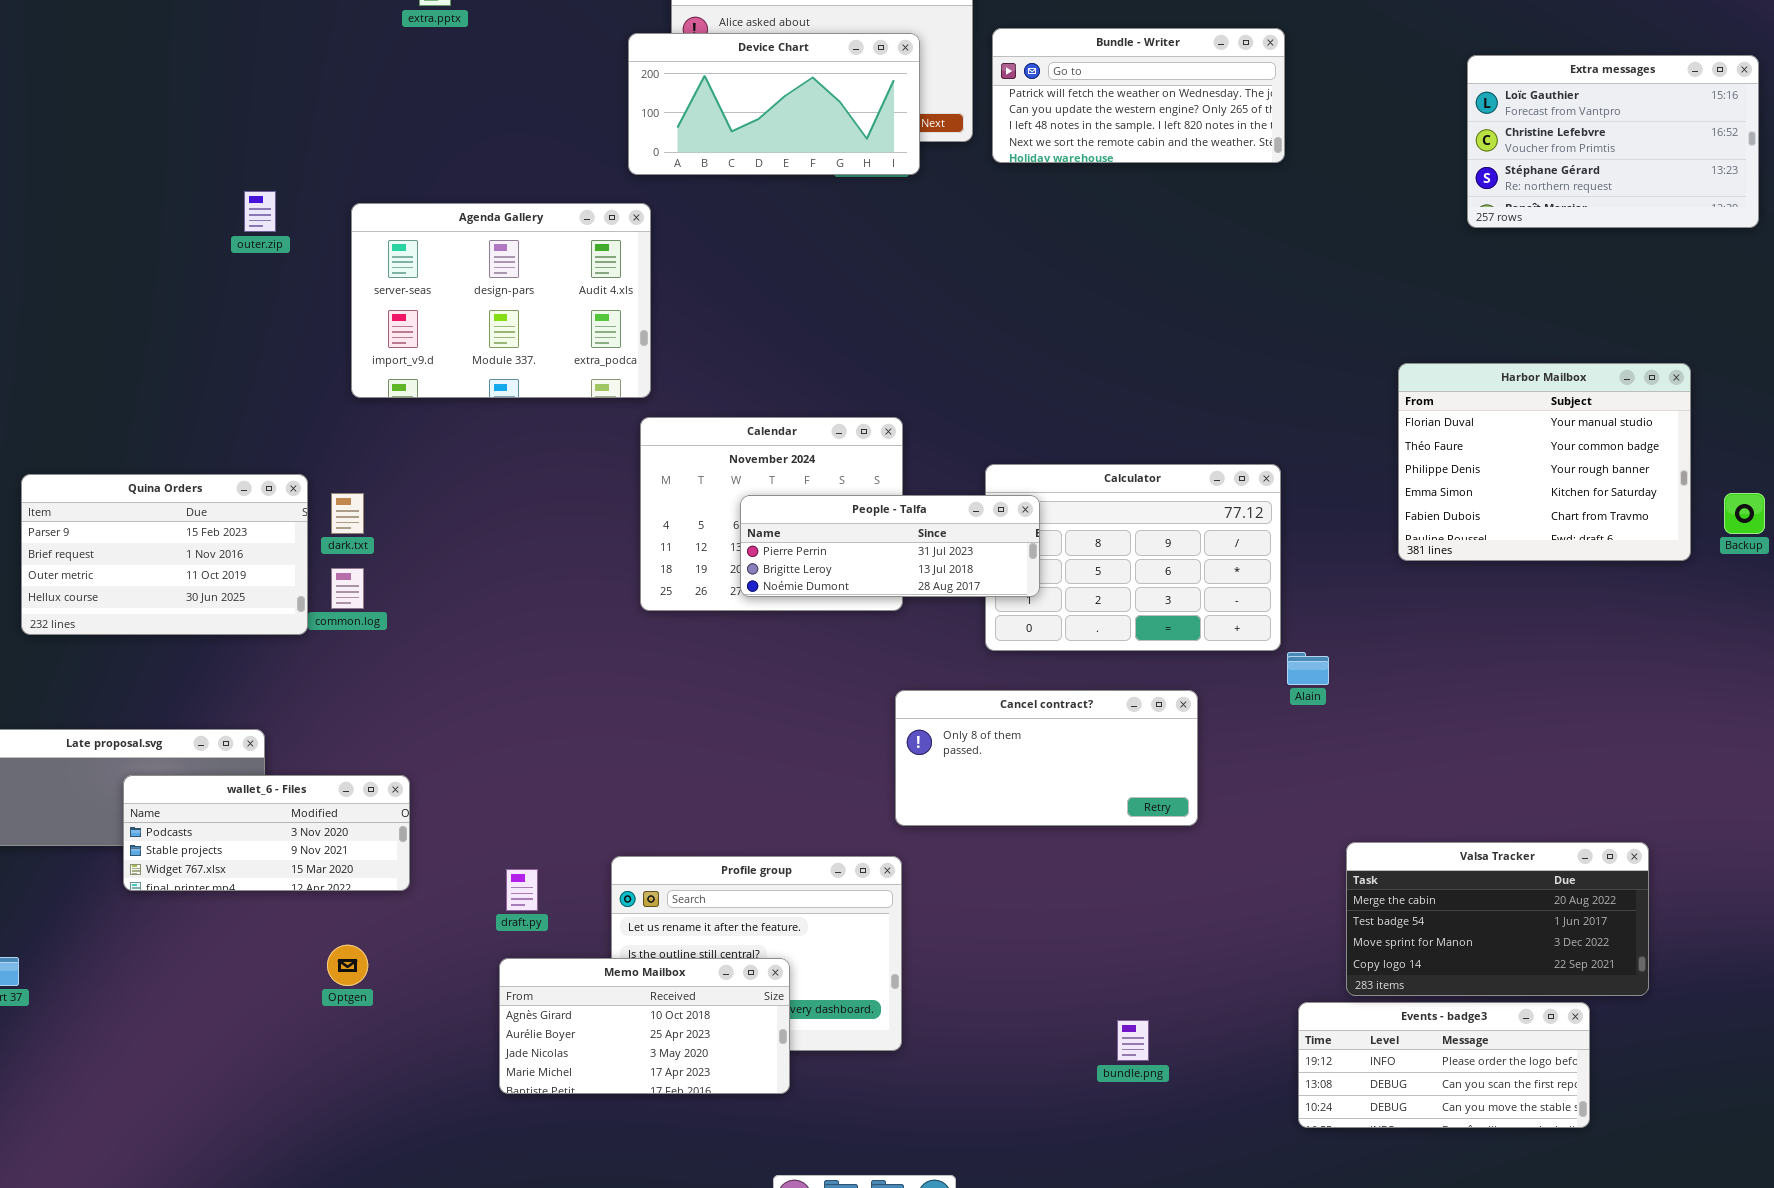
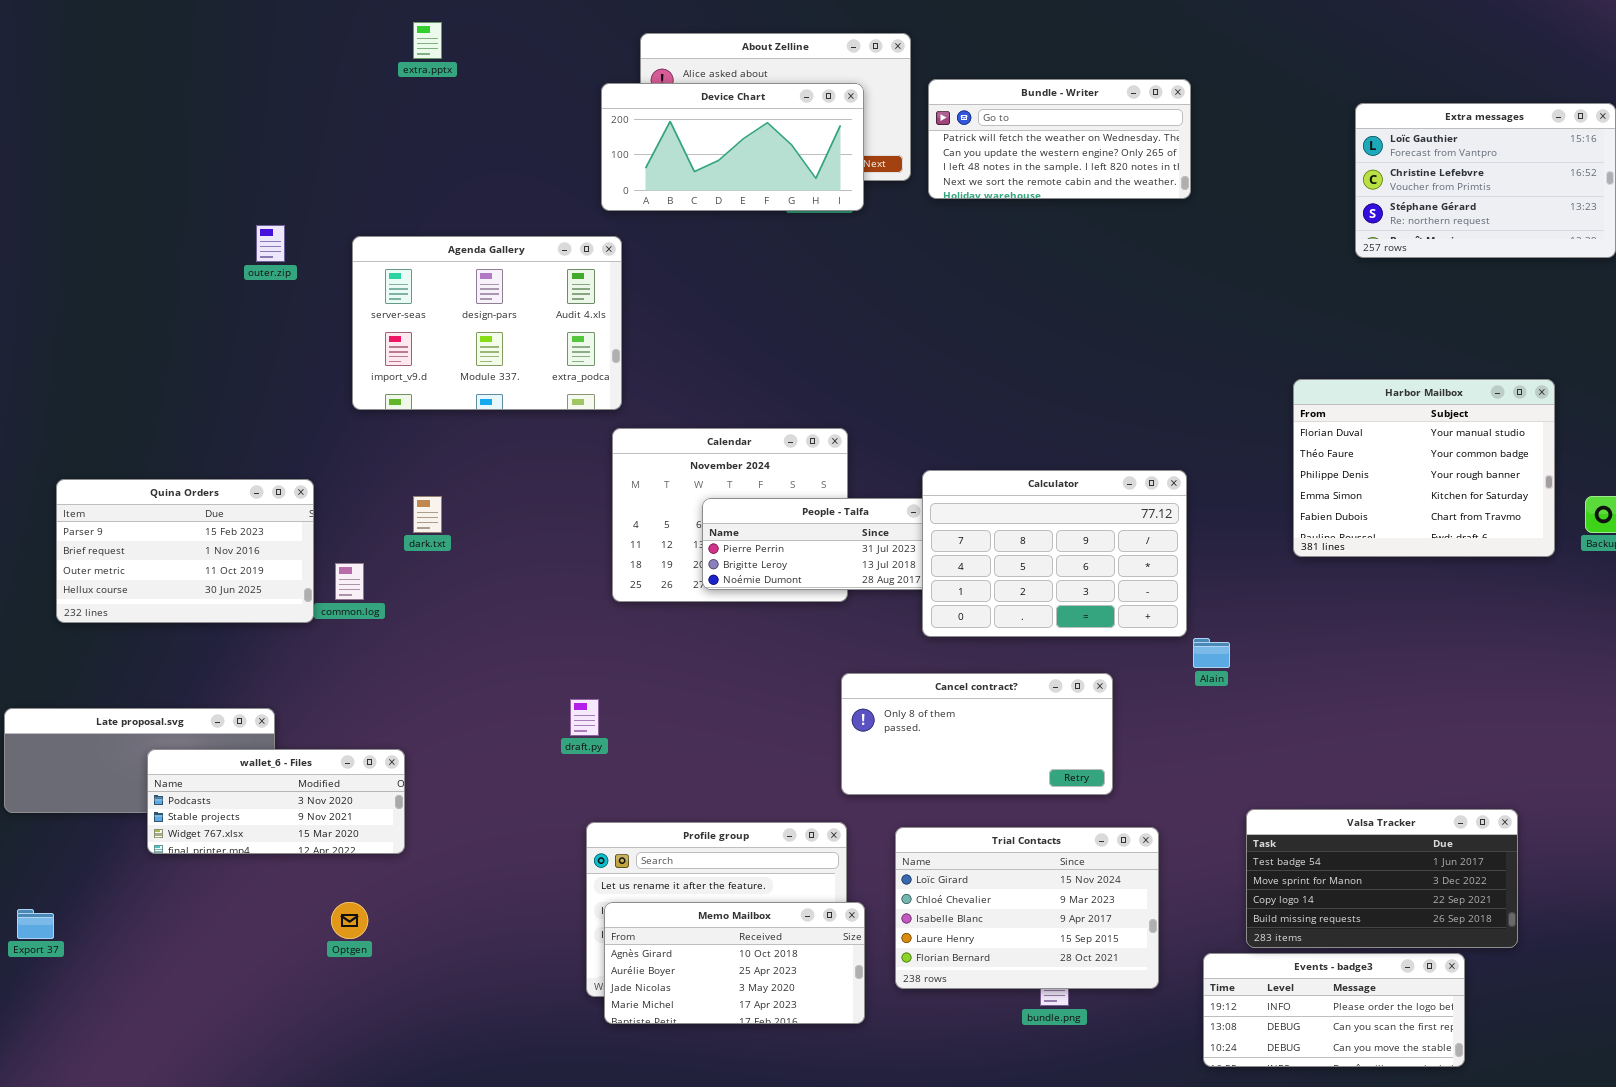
Calculator: [985,464,1281,651] -> [922,470,1187,637], raised
dark.txt: [331,493,364,534] -> [413,496,442,533], moved
Valsa Tracker: [1346,842,1649,996] -> [1246,809,1518,948], scrolled down 1 row
Trial Contacts: none -> [895,827,1159,989], opened
draft.py: [506,869,538,911] -> [570,699,599,736], moved
Memo Mailbox: [499,958,790,1094] -> [604,902,865,1024], moved

